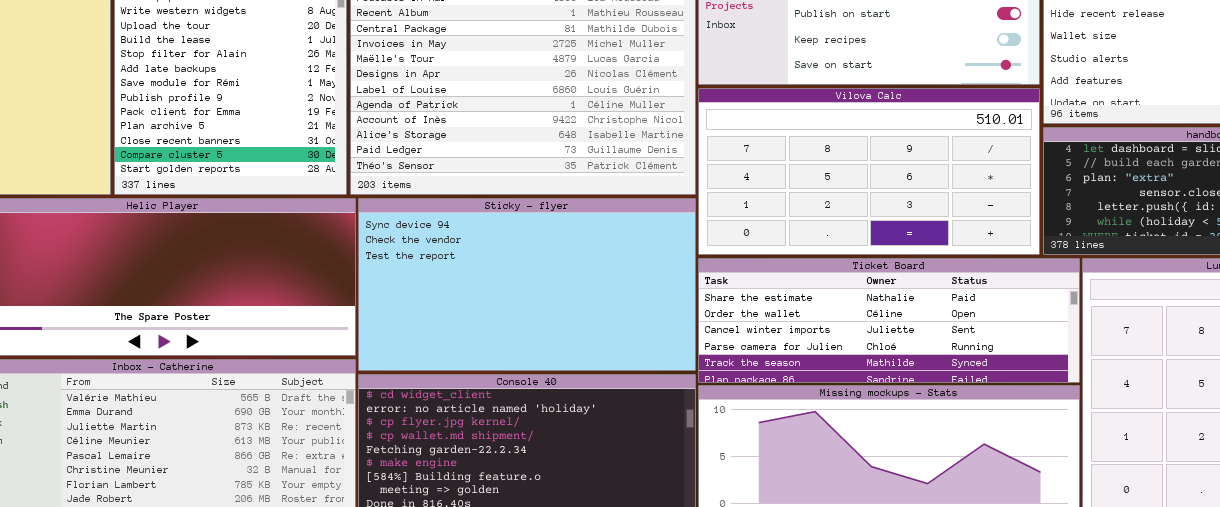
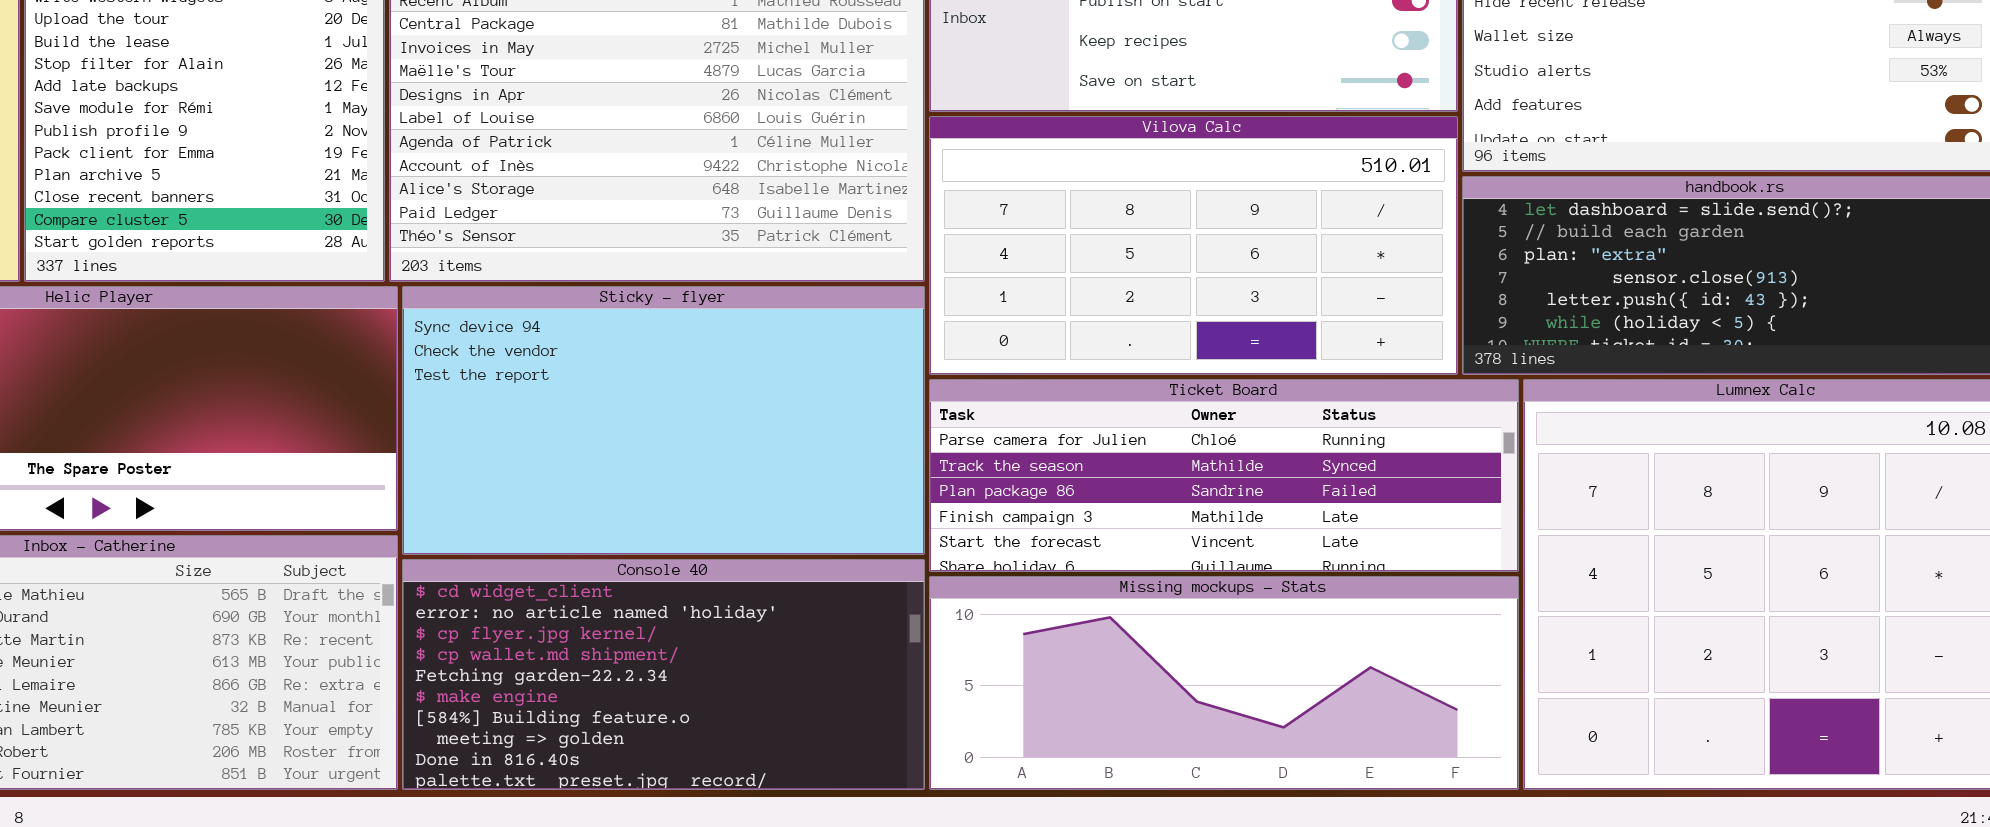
Ticket Board: [698,258,1080,383] -> [929,379,1519,572], scrolled down 3 rows

